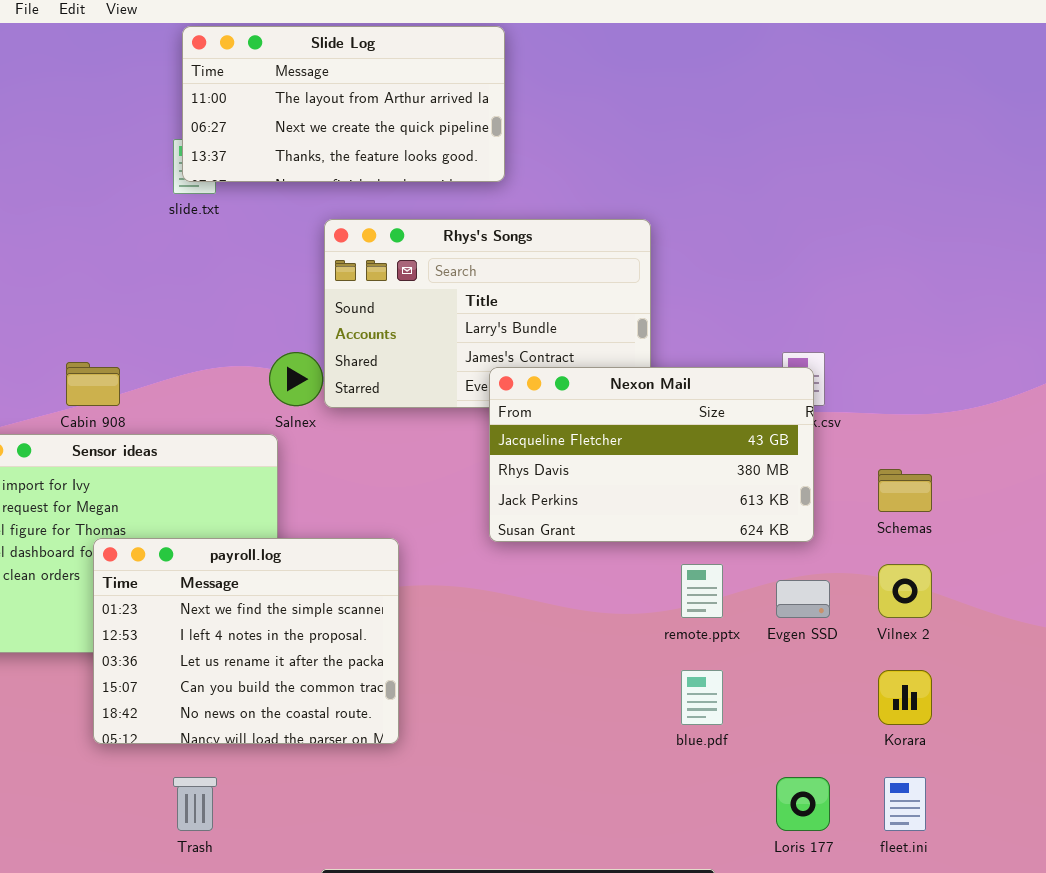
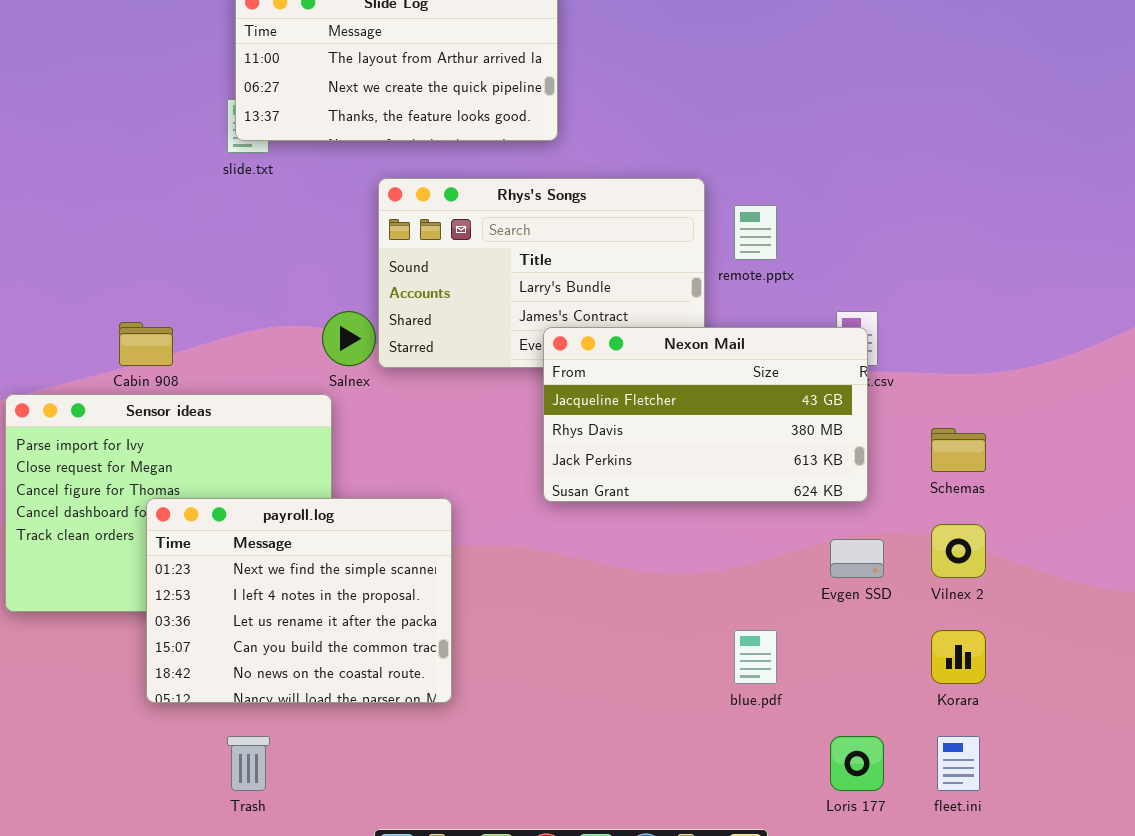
remote.pptx: [681,564,723,618] -> [734,205,777,260], moved

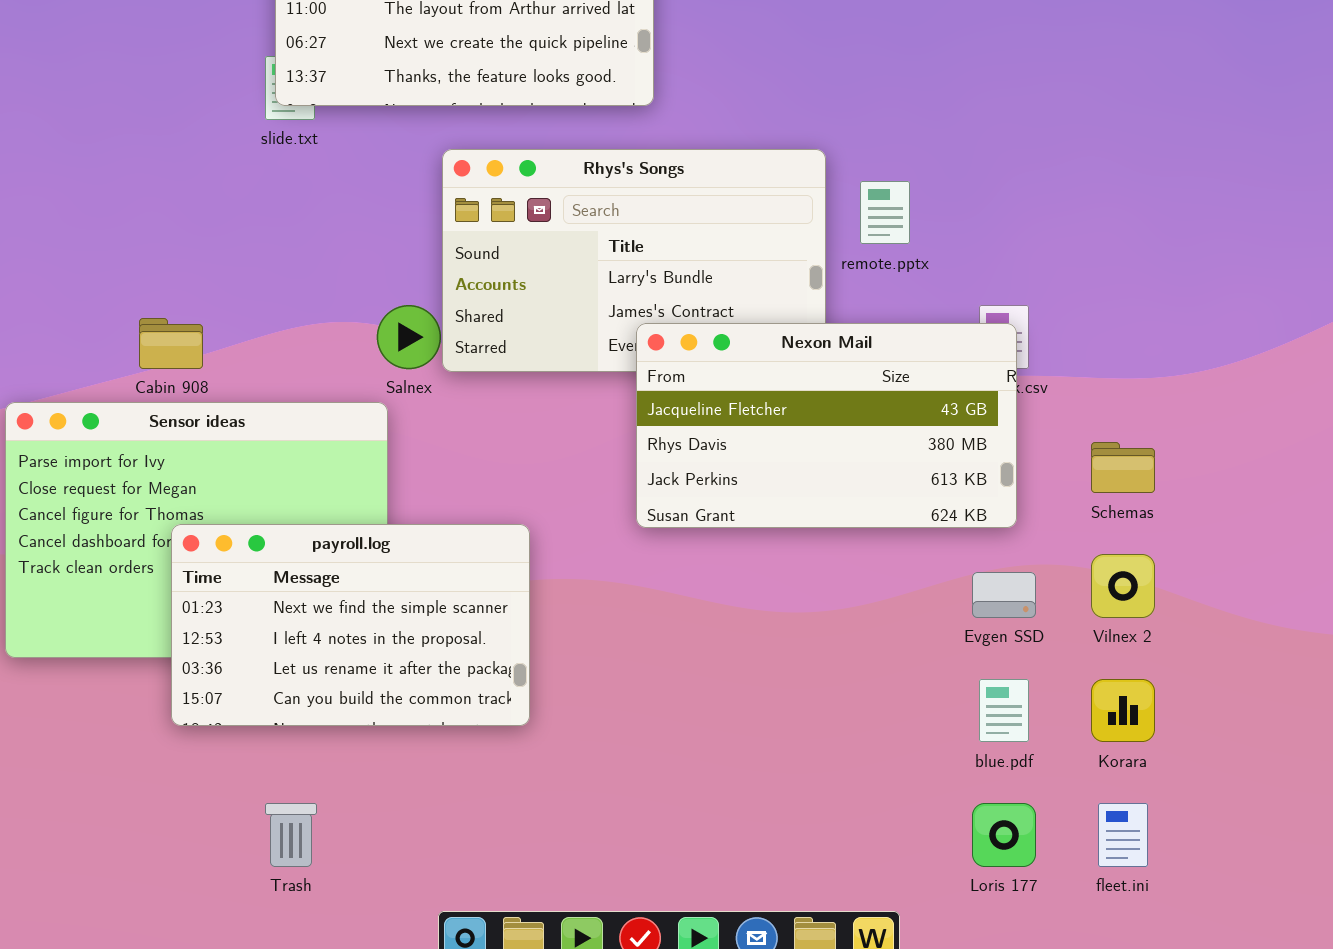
payroll.log: [146,498,452,703] -> [171,524,530,726], resized
blue.pdf: [734,630,777,684] -> [979,679,1029,742], moved

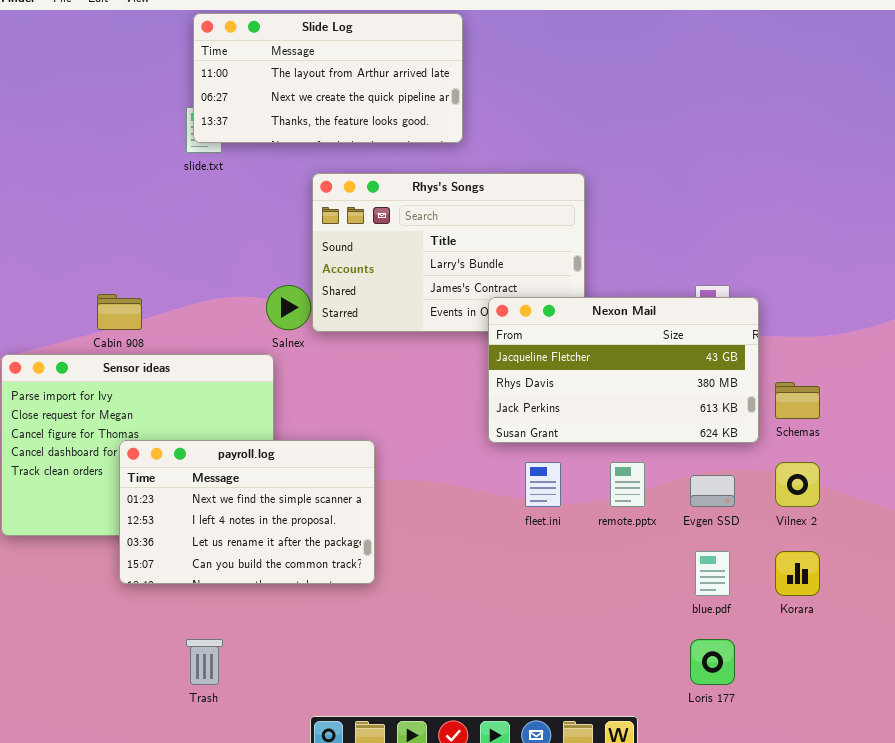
remote.pptx: [860,181,910,244] -> [610,462,645,507], moved
Nexon Mail: [636,323,1017,528] -> [488,297,759,443], moved
fleet.ini: [1098,803,1148,867] -> [525,462,561,507], moved

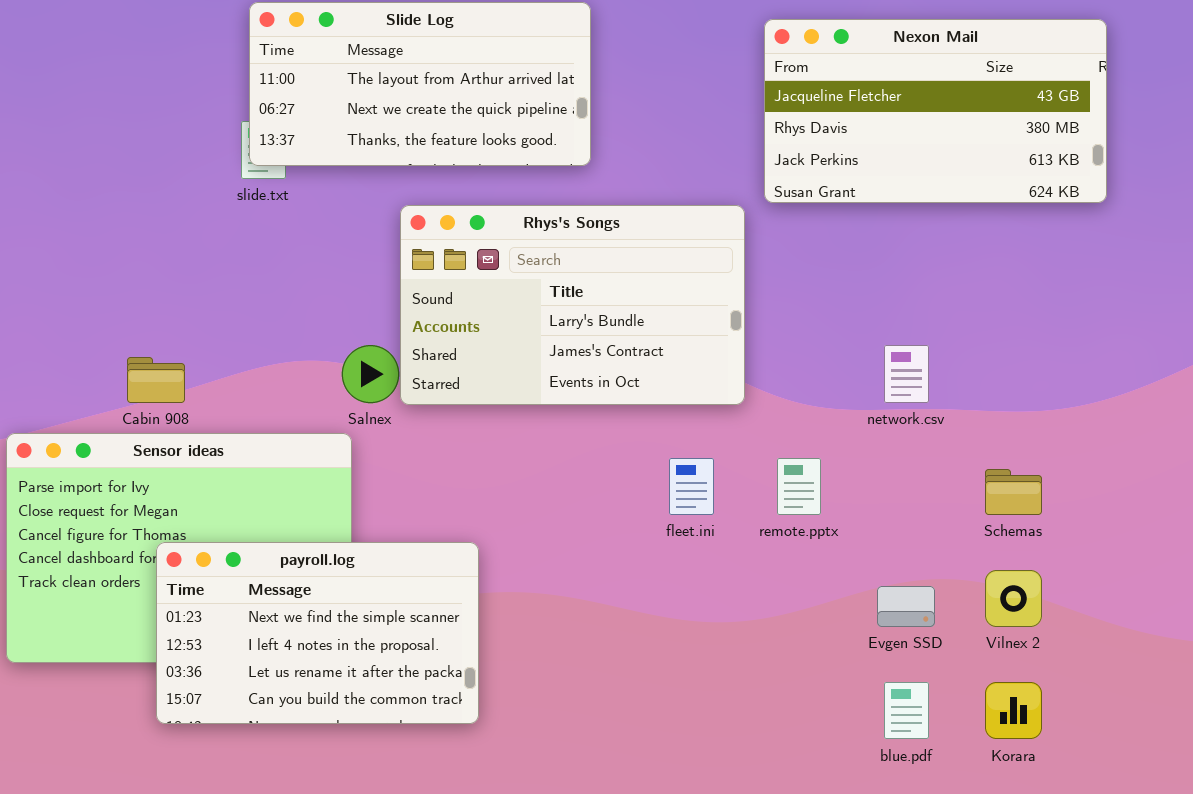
Nexon Mail: [488,297,759,443] -> [764,19,1107,203], moved
fleet.ini: [525,462,561,507] -> [669,458,714,515], moved
remote.pptx: [610,462,645,507] -> [777,458,821,515], moved

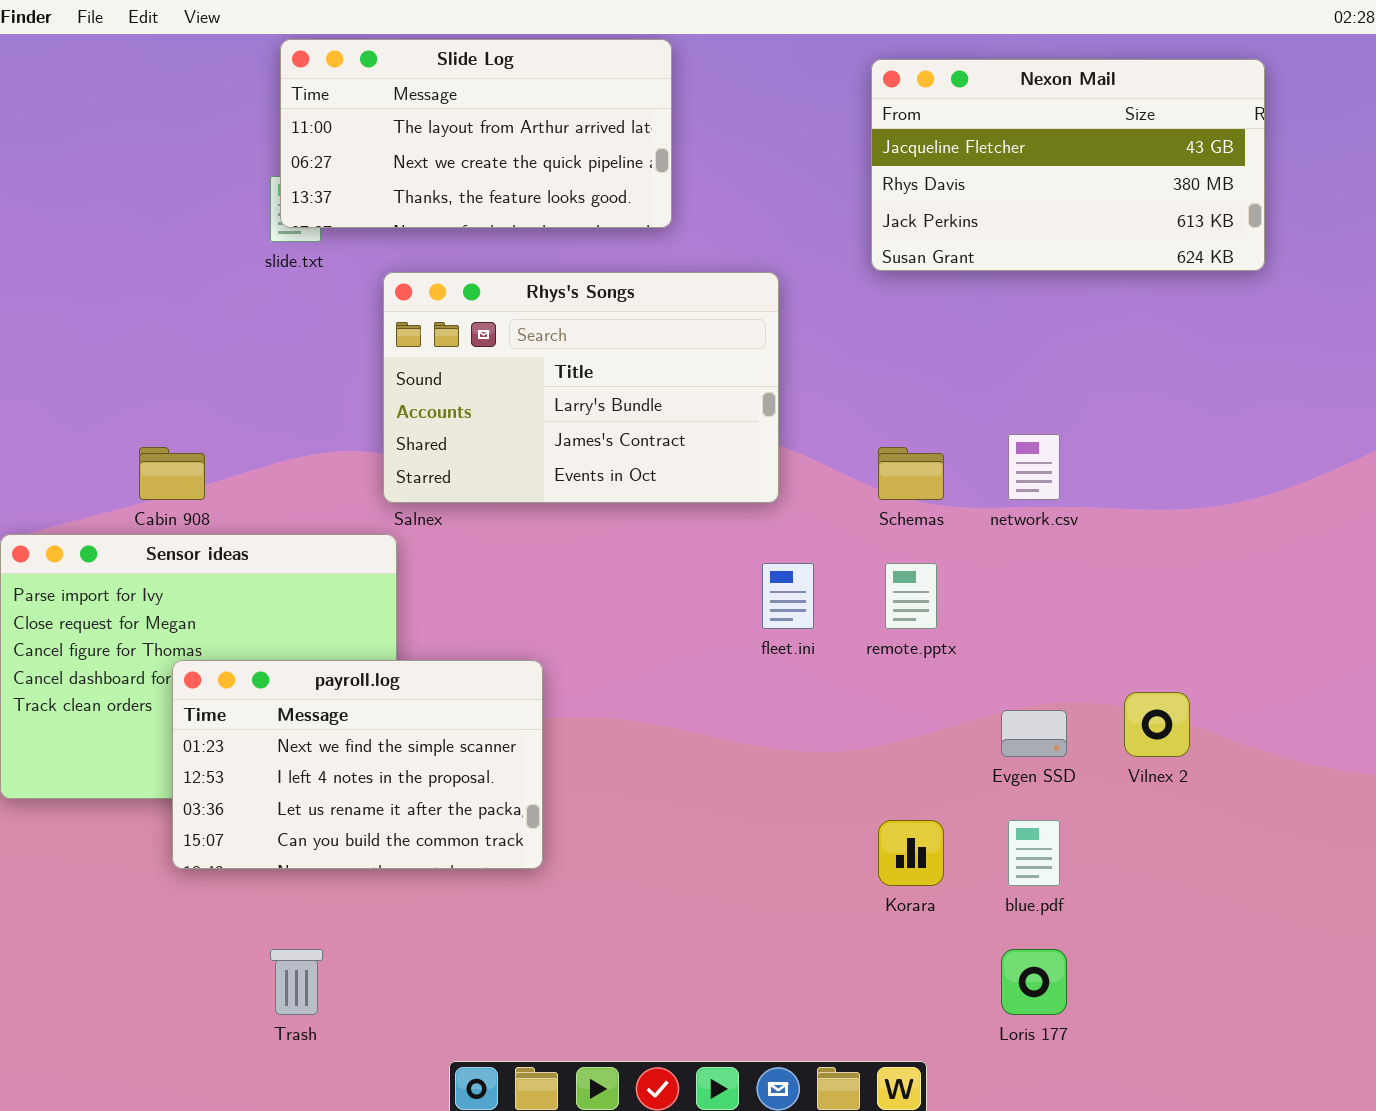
Rhys's Songs: [400,205,745,405] -> [383,272,779,503], moved
Schemas: [985,469,1042,515] -> [878,447,944,500], moved
Korara: [985,682,1042,739] -> [878,820,944,886], moved

